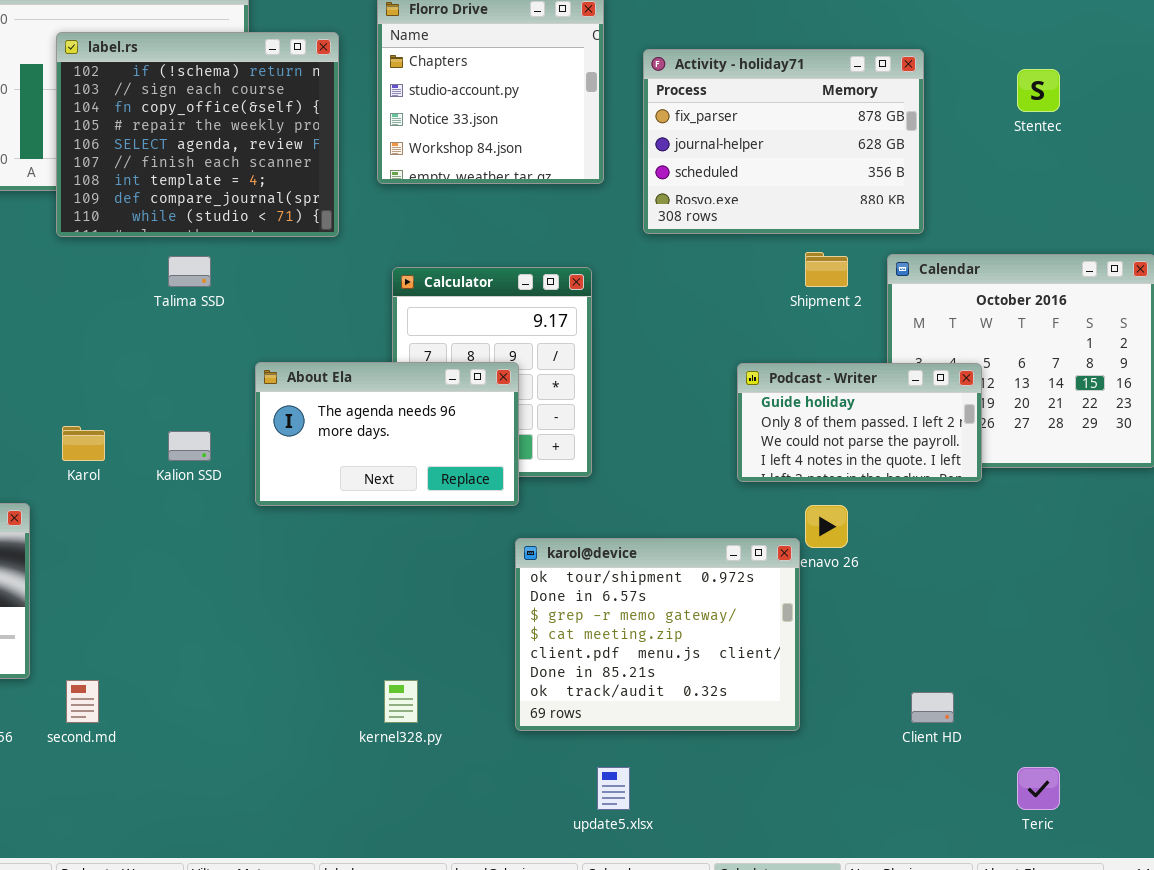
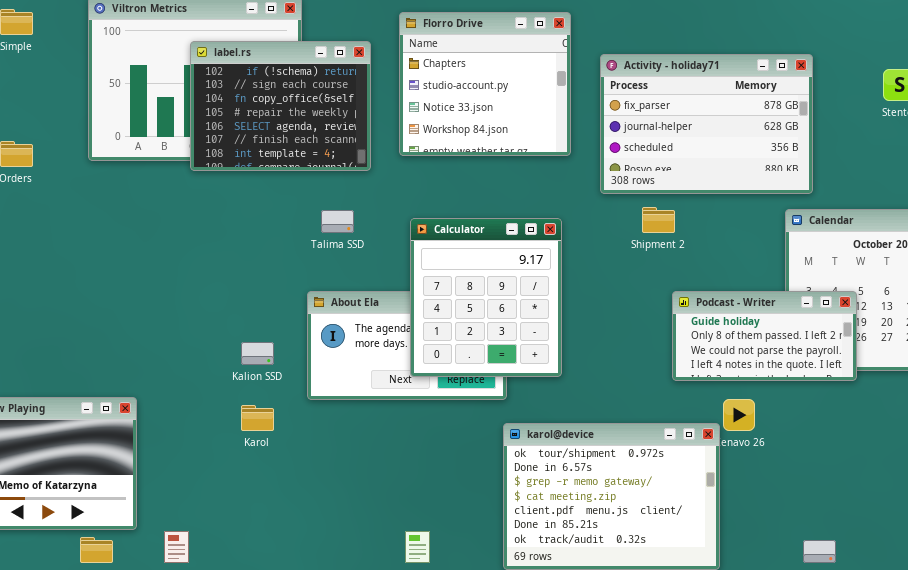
label.rs: [56,32,339,237] -> [190,41,371,171], resized
Shipment 2: [805,252,848,287] -> [642,207,675,233], moved
Talima SSD: [168,256,211,287] -> [321,210,354,233], moved
Calculator: [392,267,592,477] -> [410,218,562,377], raised
Karol: [62,426,105,461] -> [241,405,274,431], moved

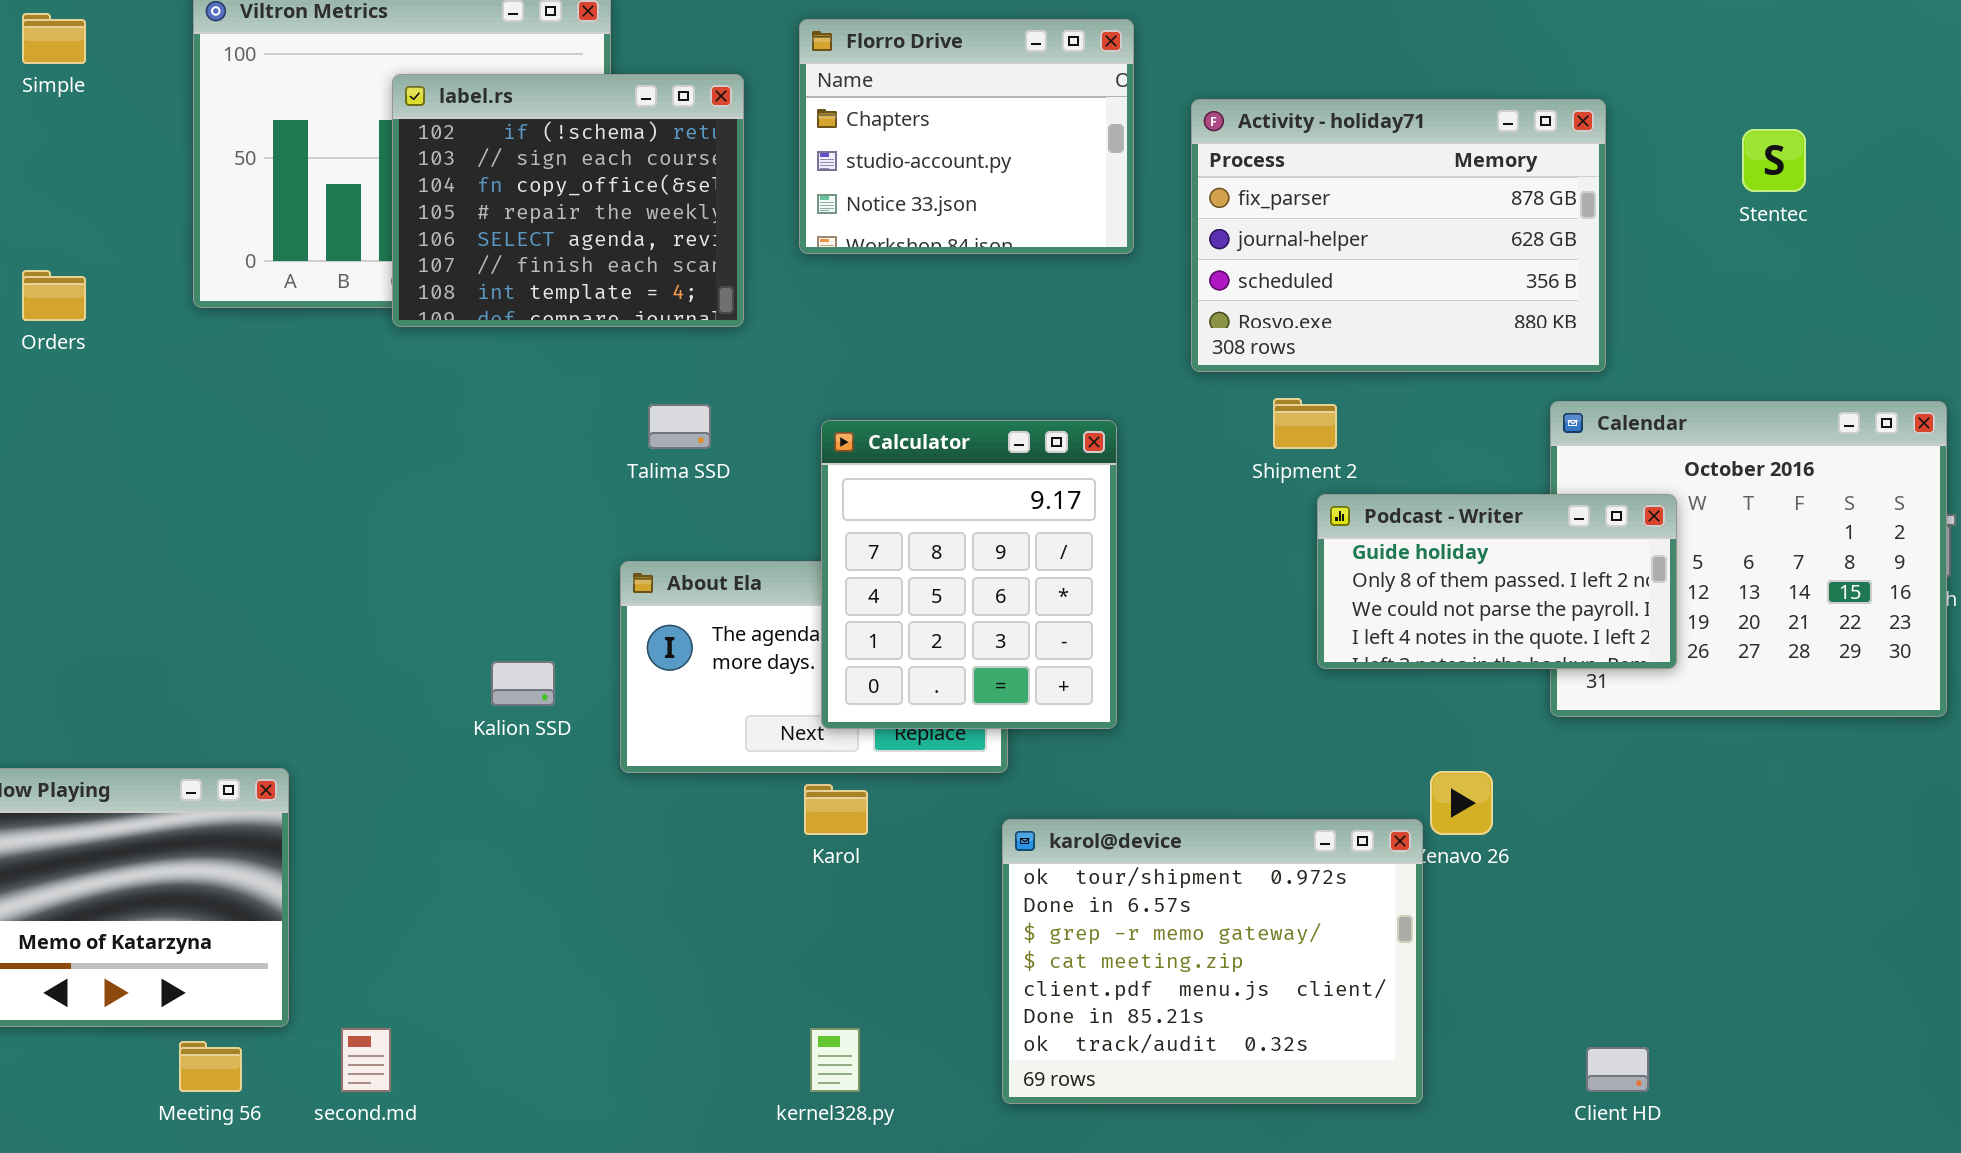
Florro Drive: [399,12,571,156] -> [799,19,1134,254], resized
Podcast - Writer: [672,291,857,381] -> [1317,494,1677,669], moved
Karol: [241,405,274,431] -> [804,784,868,835], moved

